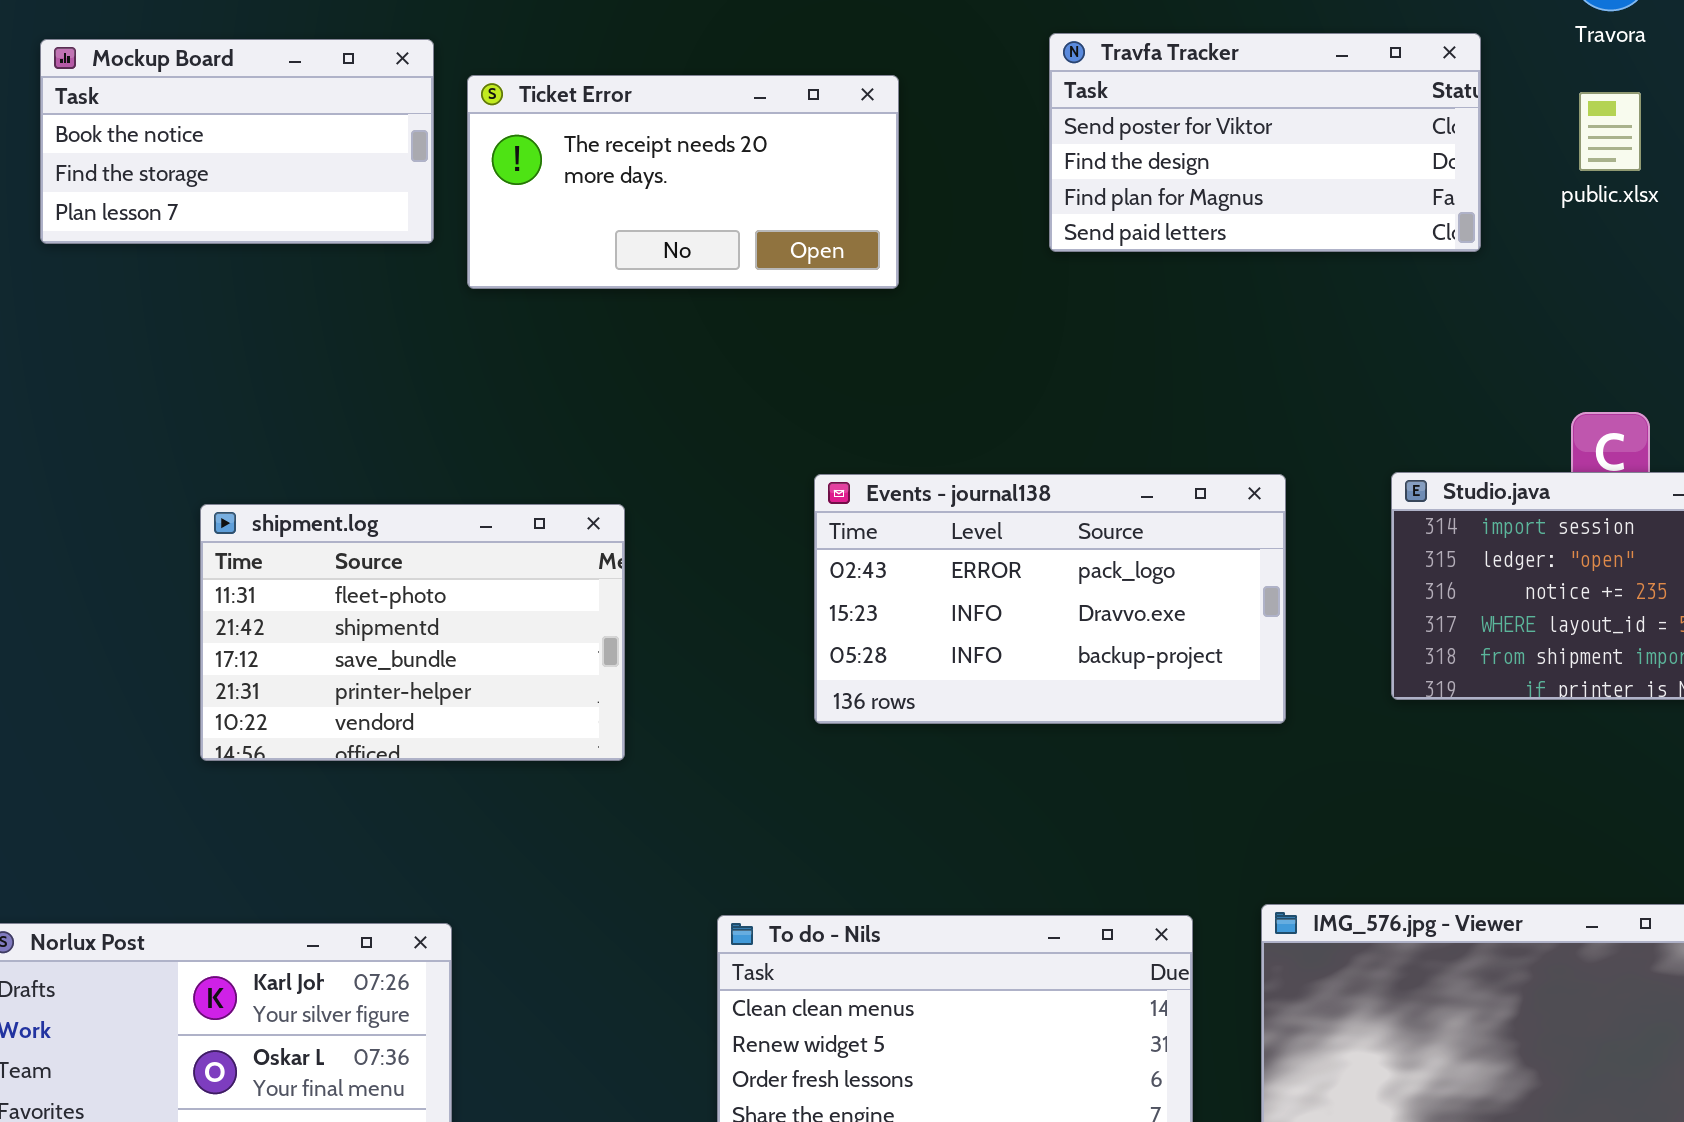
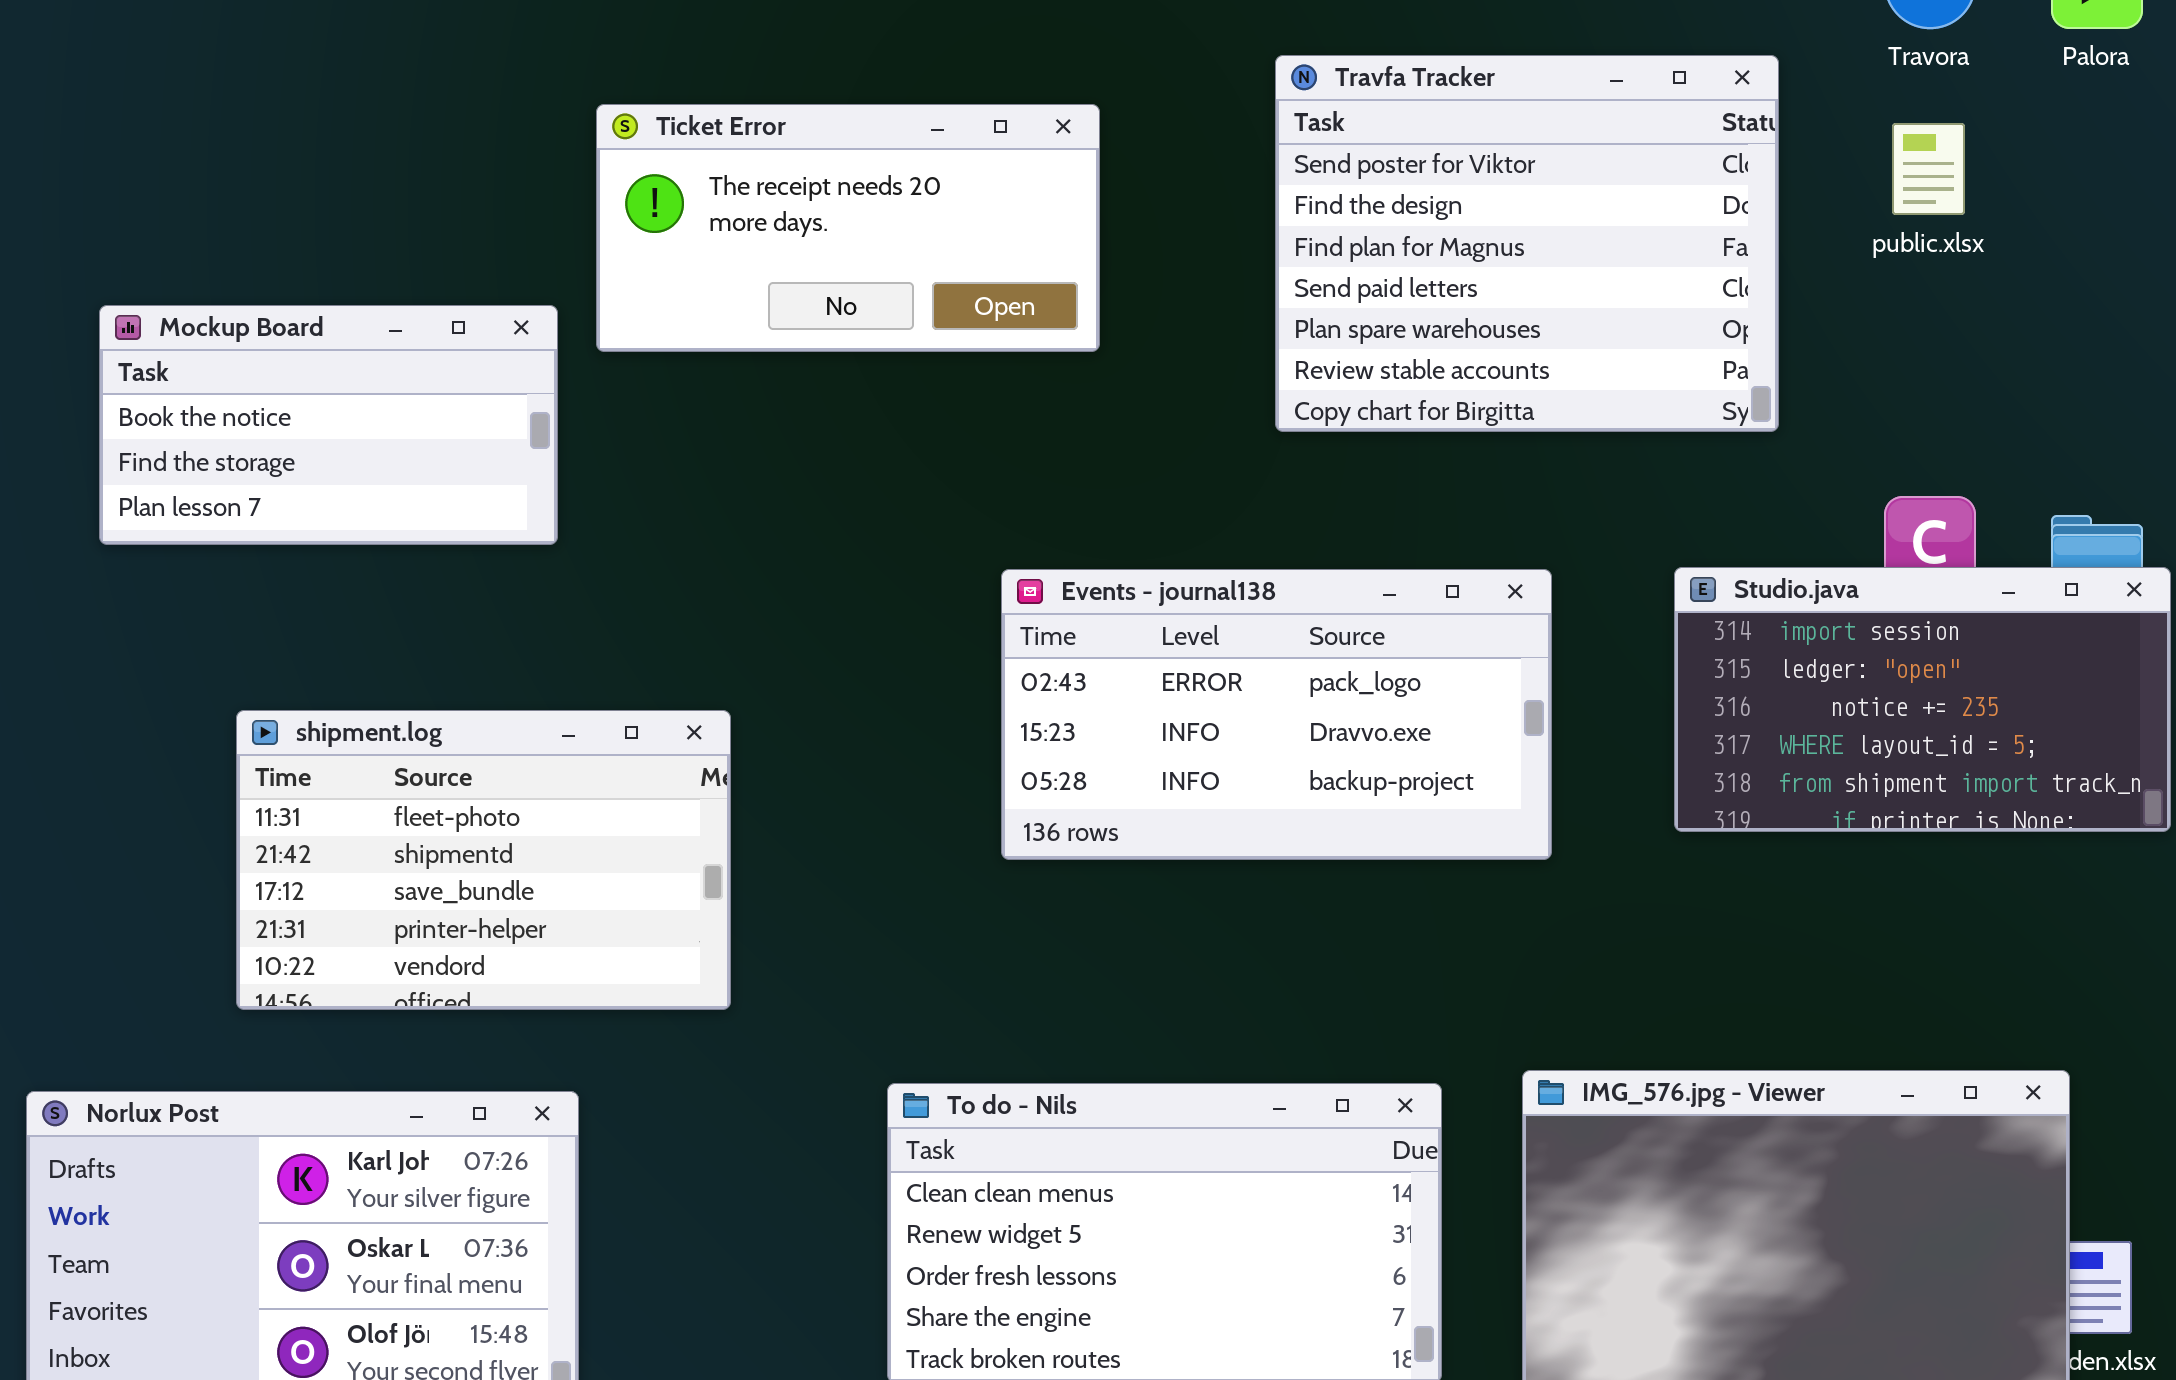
Travfa Tracker: [1049,33,1481,252] -> [1275,55,1779,432], resized
Mockup Board: [40,39,434,244] -> [99,305,558,545], moved
shipment.log: [200,504,625,761] -> [236,710,731,1010], moved

